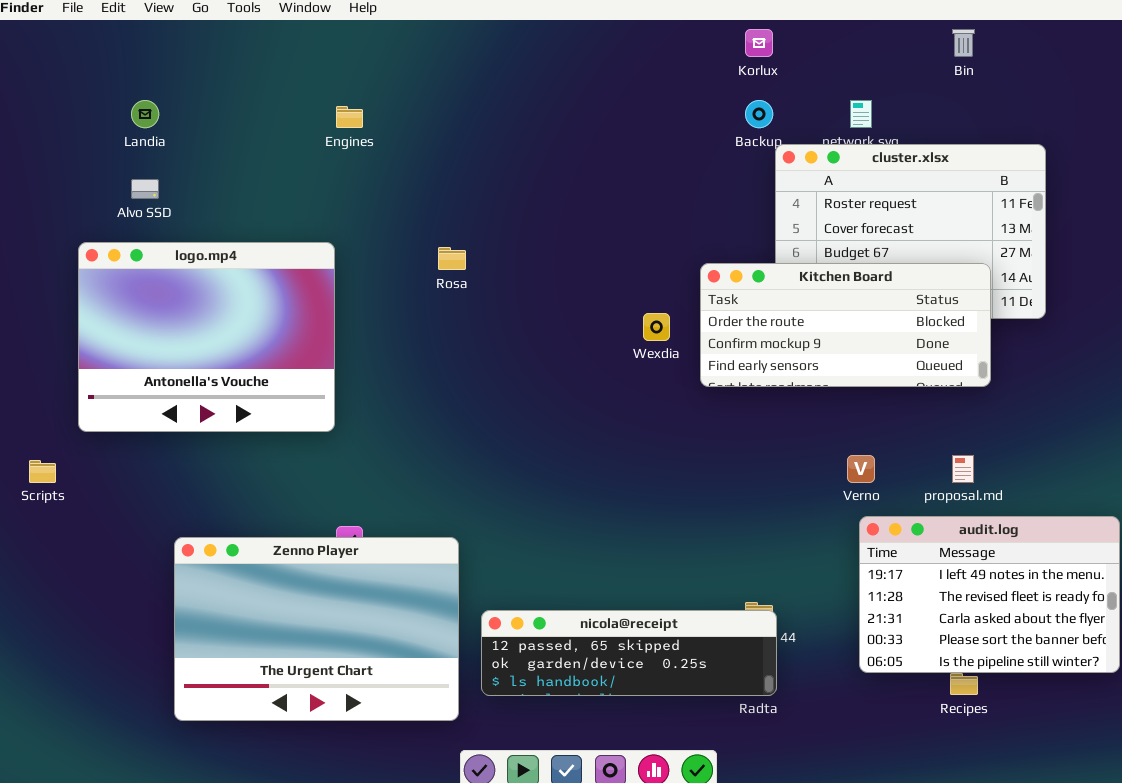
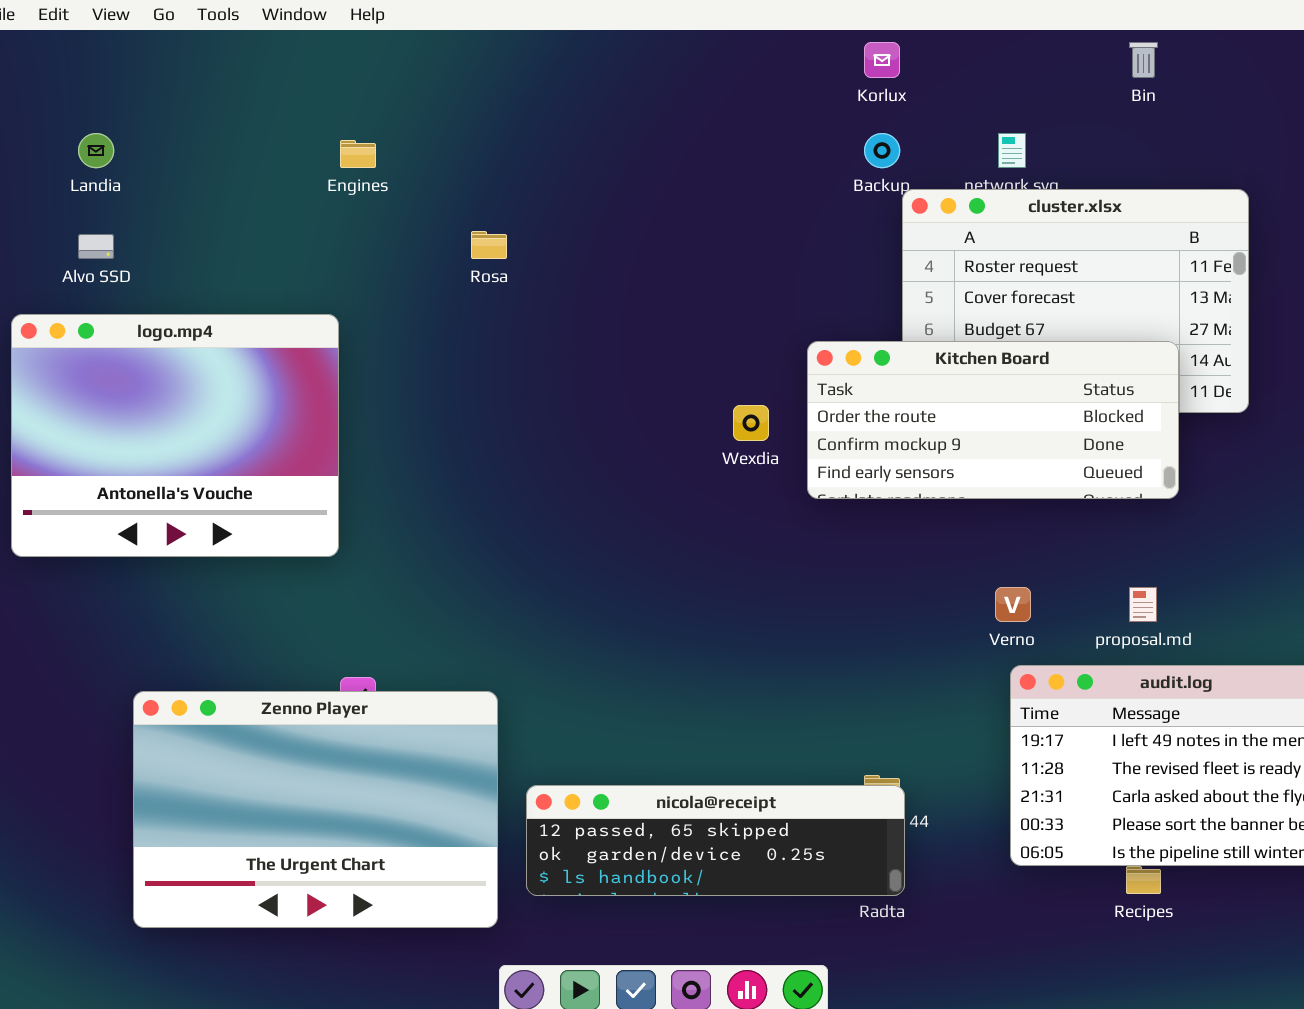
Rosa: [438,247,466,270] -> [471,231,507,259], moved

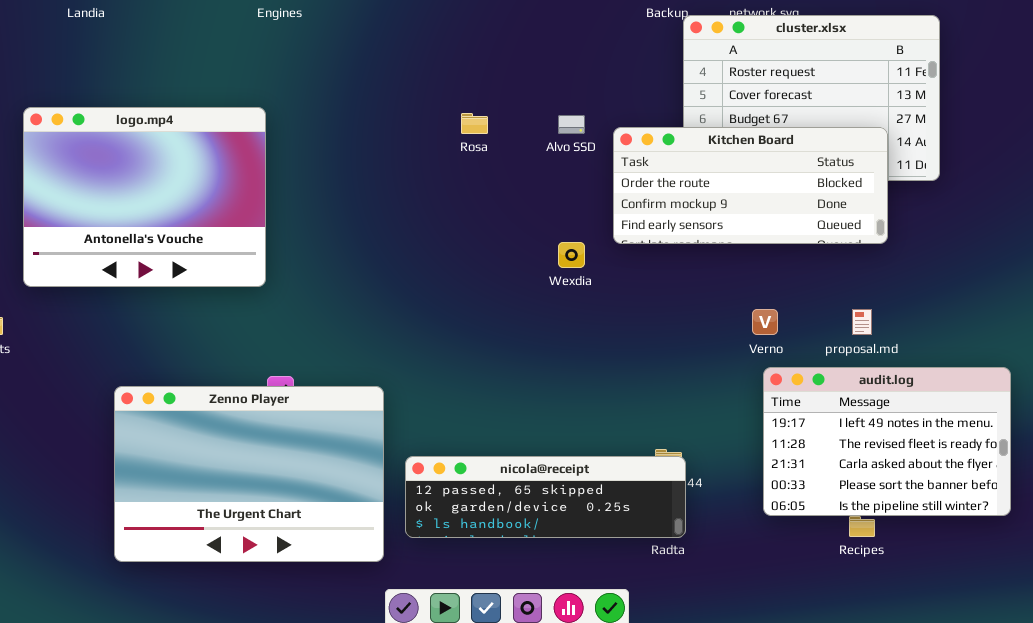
Rosa: [471,231,507,259] -> [461,113,488,134], moved
Alvo SSD: [78,234,114,259] -> [558,115,585,134], moved
Wexdia: [733,405,769,441] -> [558,242,585,268], moved

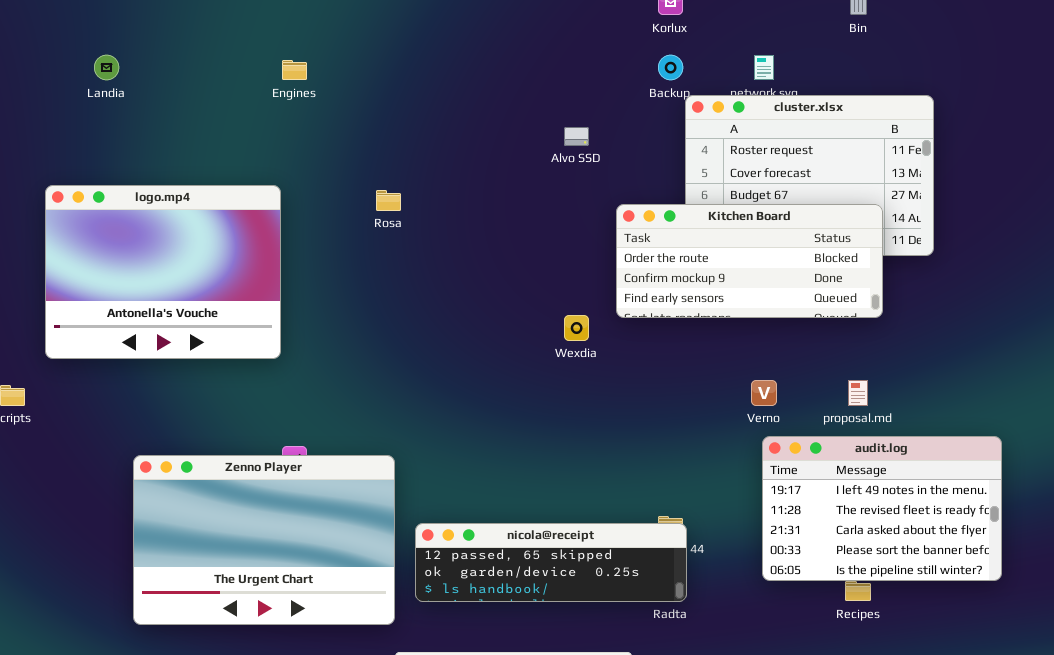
Rosa: [461,113,488,134] -> [376,190,401,211], moved
Alvo SSD: [558,115,585,134] -> [564,127,589,146], moved

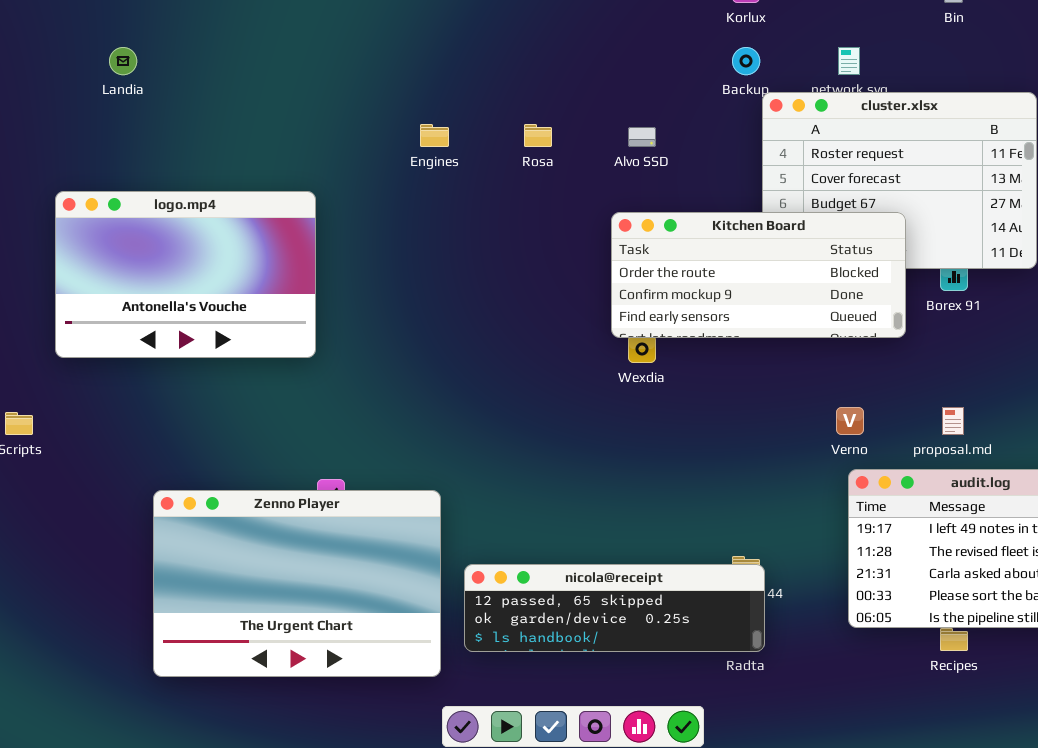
Engines: [282,60,307,80] -> [420,124,449,147], moved
logo.mp4: [45,185,281,359] -> [55,191,316,358], resized
Rosa: [376,190,401,211] -> [524,124,552,147], moved
Kitchen Board: [616,204,883,318] -> [611,212,906,338], moved

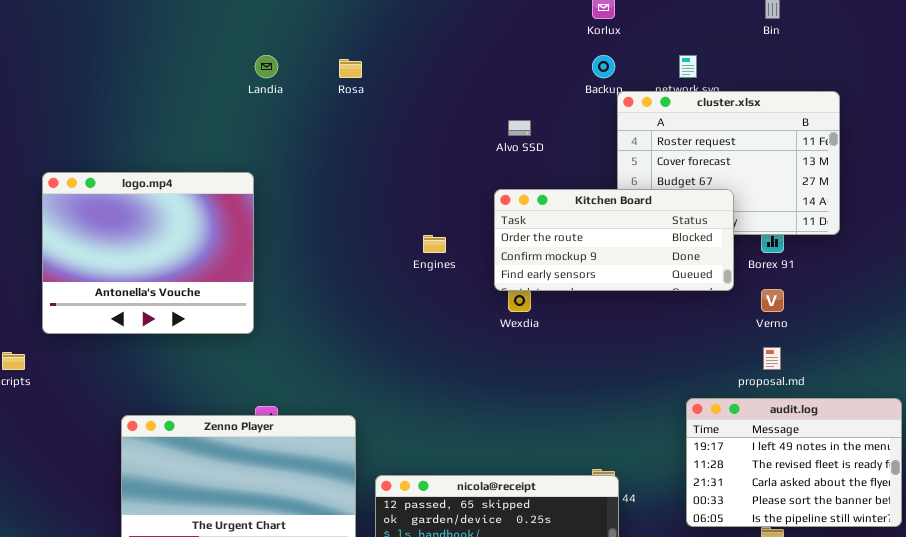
Landia: [109,47,137,75] -> [255,55,278,78], moved
Engines: [420,124,449,147] -> [423,235,446,253], moved
Rosa: [524,124,552,147] -> [339,59,362,78], moved
logo.mp4: [55,191,316,358] -> [42,172,254,334], resized
Verno: [836,407,864,435] -> [761,289,784,312], moved

